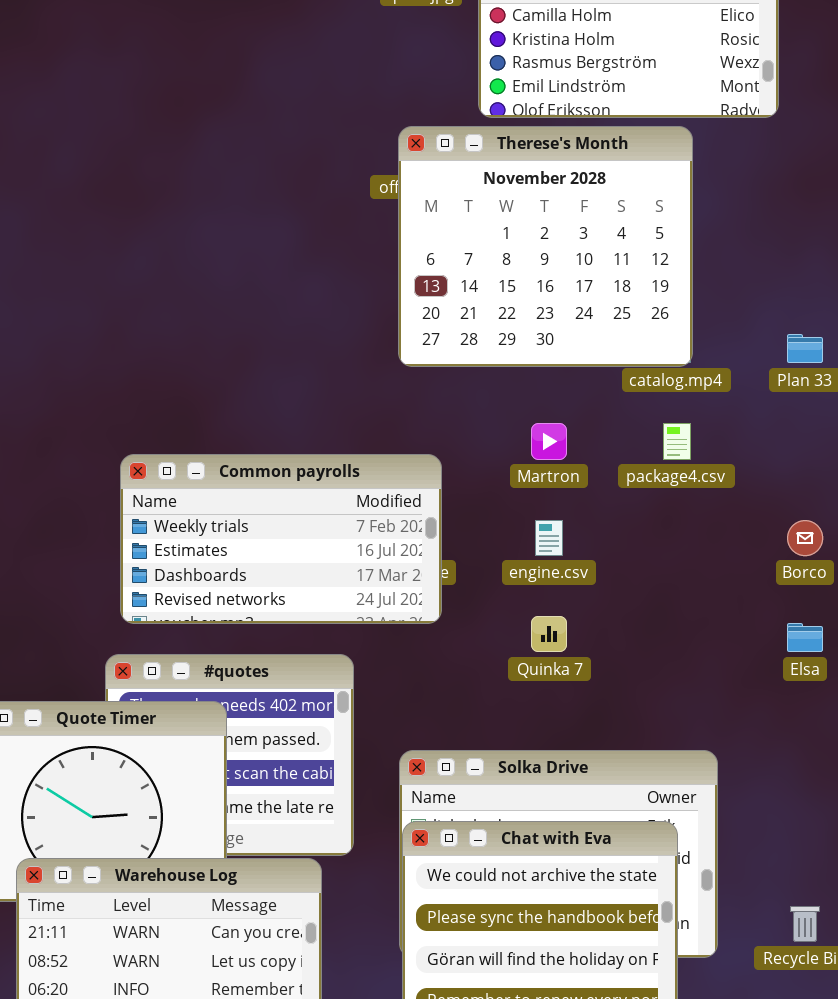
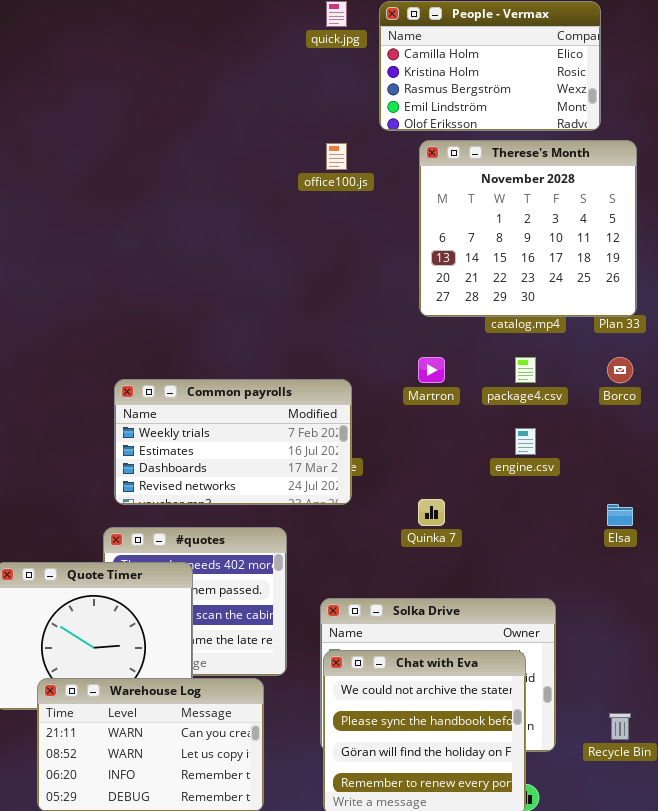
Therese's Month: [398,126,693,367] -> [419,140,637,317], moved
engine.csv: [535,520,563,556] -> [515,428,536,455], moved
Borco: [787,520,823,556] -> [607,357,633,383], moved

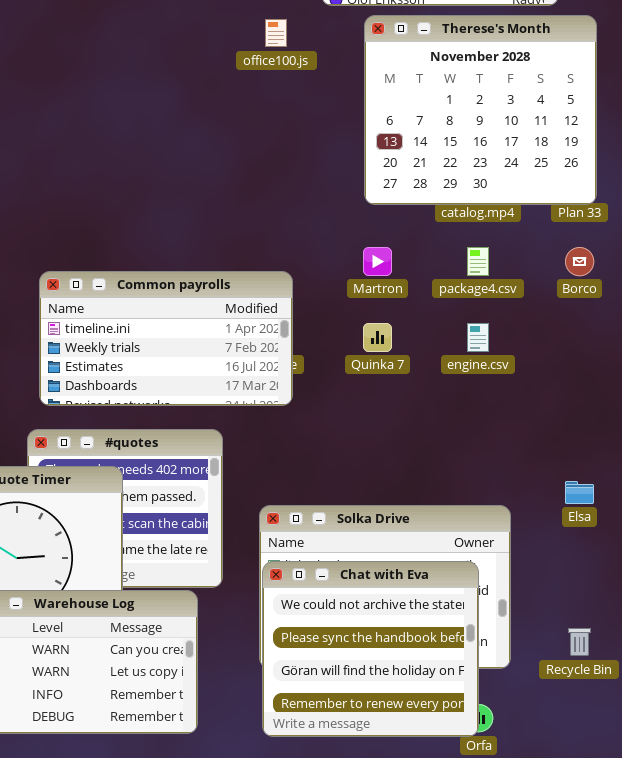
Common payrolls: [114,379,352,505] -> [39,271,293,406], scrolled up 1 row
Quinka 7: [418,499,445,526] -> [363,323,392,352], moved
Elsa: [607,504,633,526] -> [565,481,594,504], moved

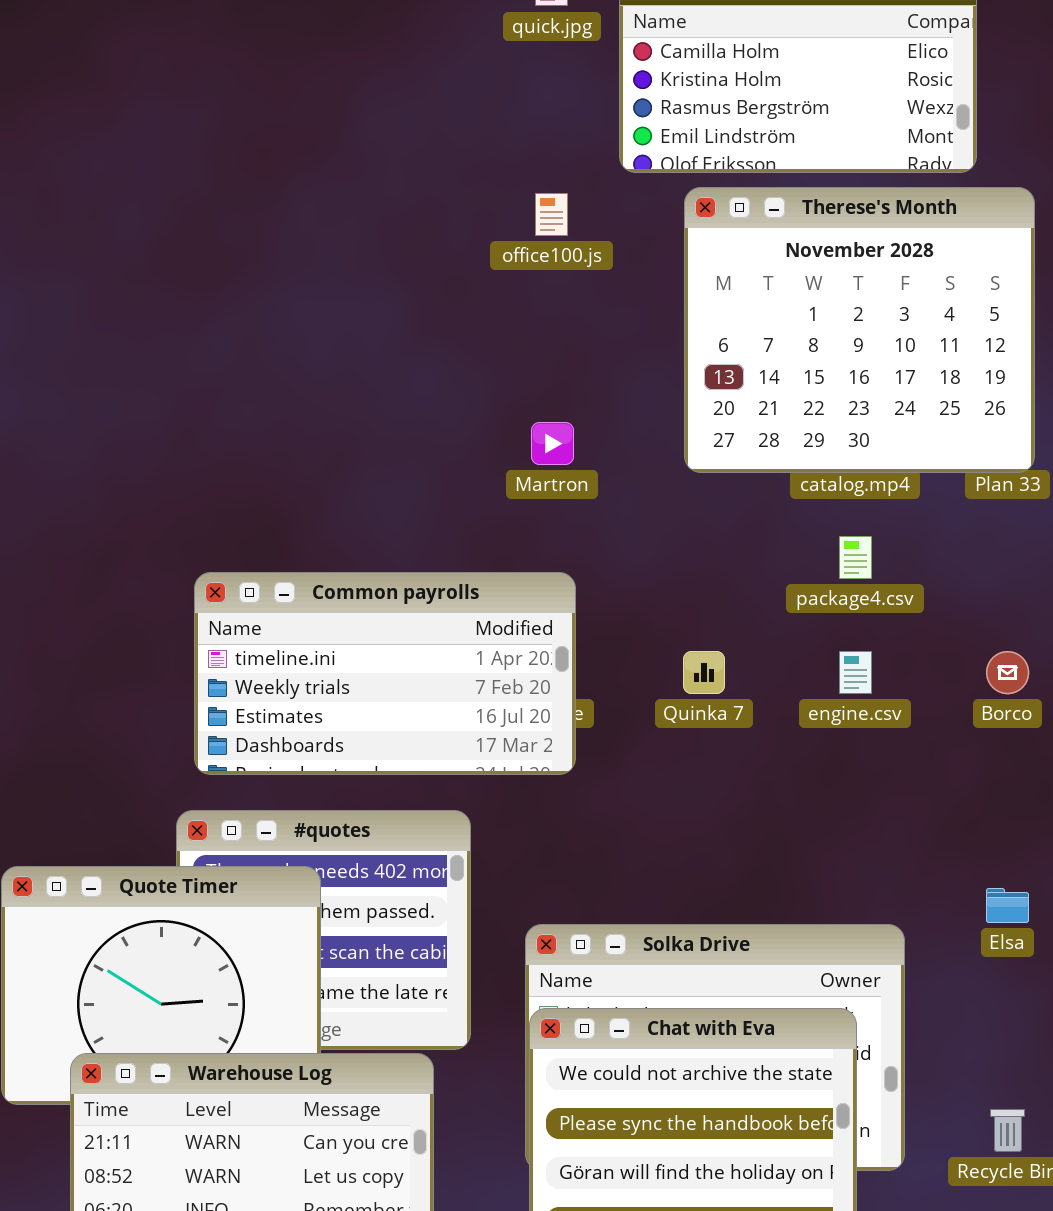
Martron: [363,247,392,276] -> [531,422,574,465], moved
Borco: [565,247,594,276] -> [986,651,1029,694], moved

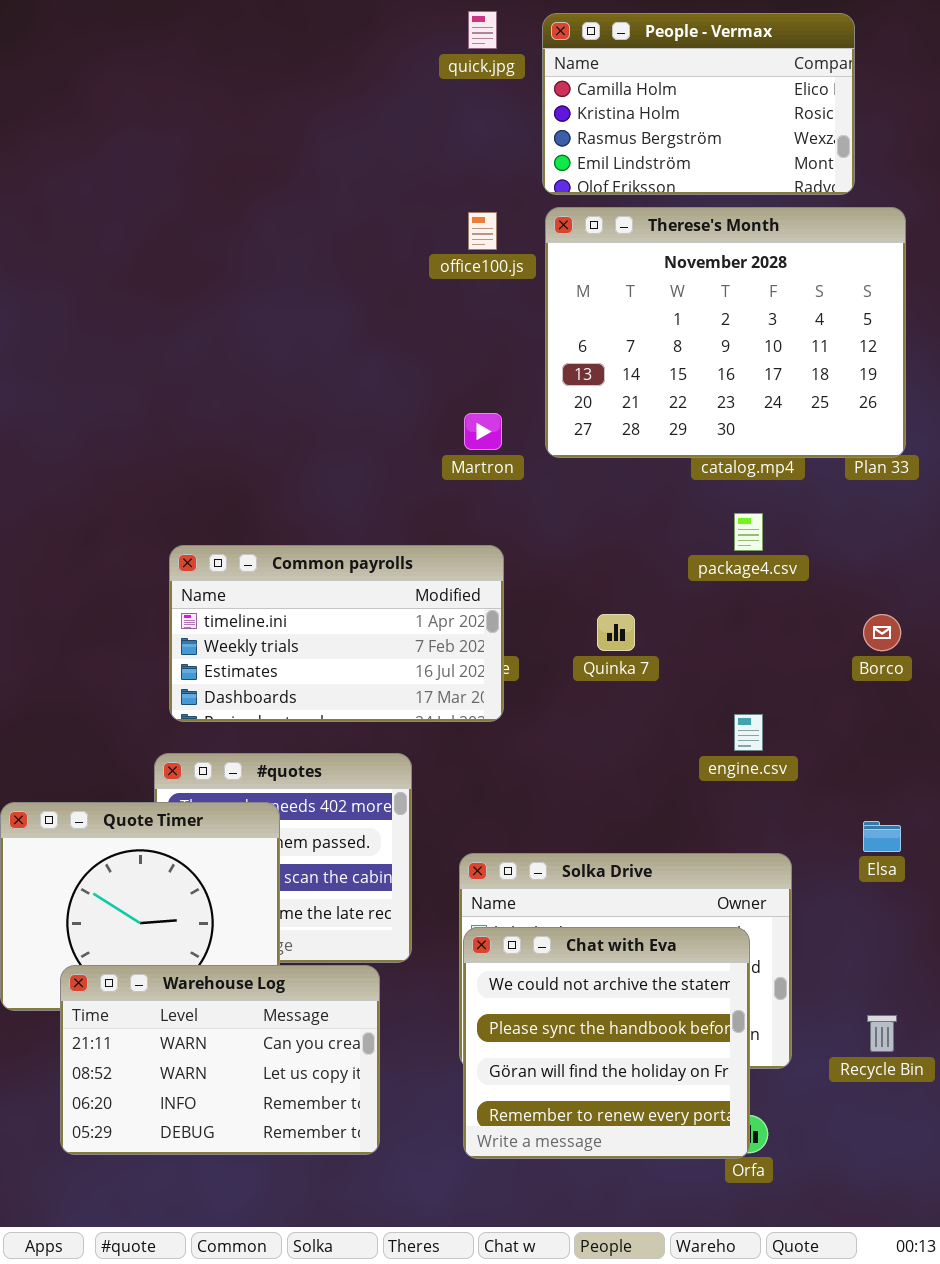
Therese's Month: [684,187,1035,473] -> [545,207,906,458], resized
engine.csv: [839,651,872,694] -> [734,714,763,751], moved

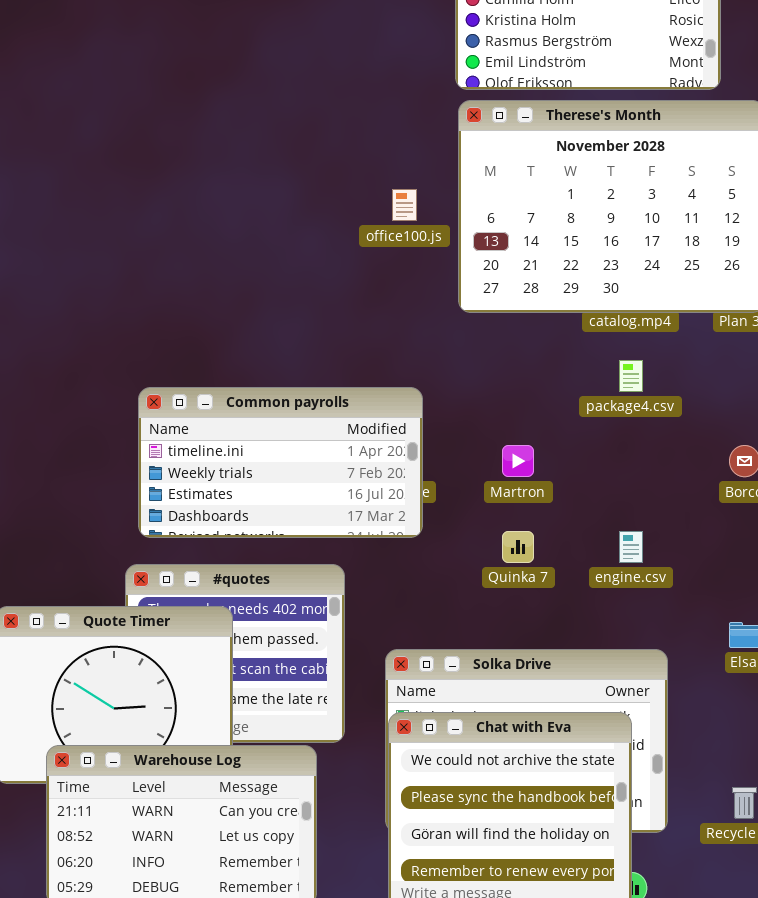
office100.js: [468,212,497,250] -> [392,189,417,221], moved
Martron: [464,413,502,450] -> [502,445,534,477], moved
Quinka 7: [597,614,635,651] -> [502,531,534,563], moved

